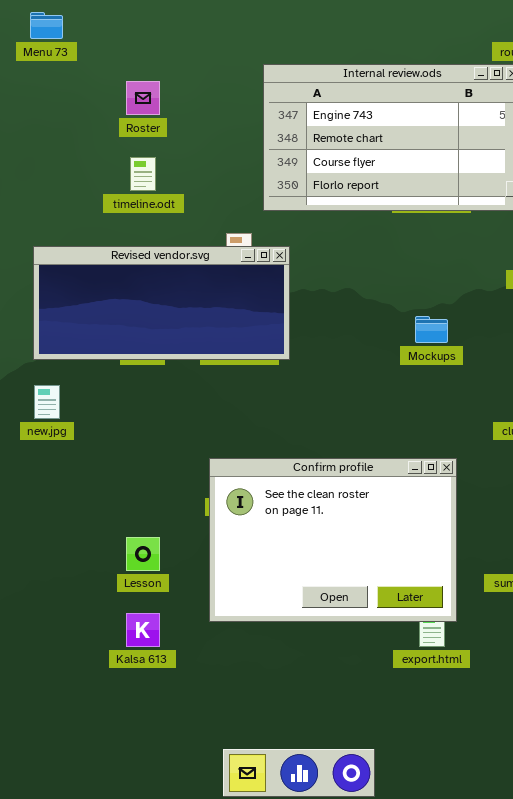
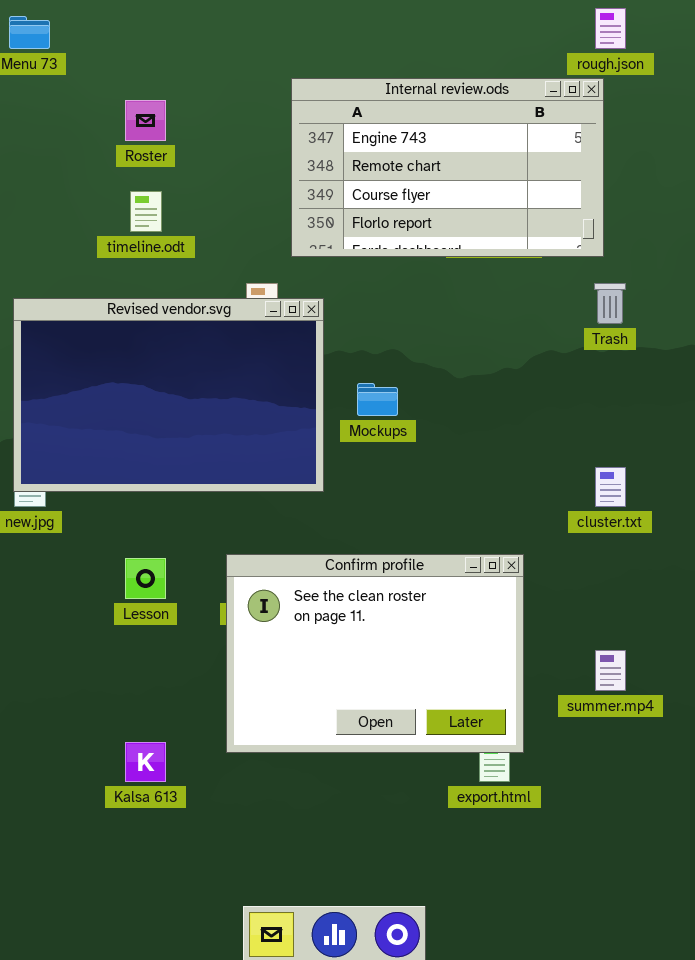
Revised vendor.svg: [33,246,290,360] -> [13,298,324,492], resized
Mockups: [415,316,448,343] -> [357,383,398,416], moved
Lesson: [126,537,160,571] -> [125,558,166,599], moved

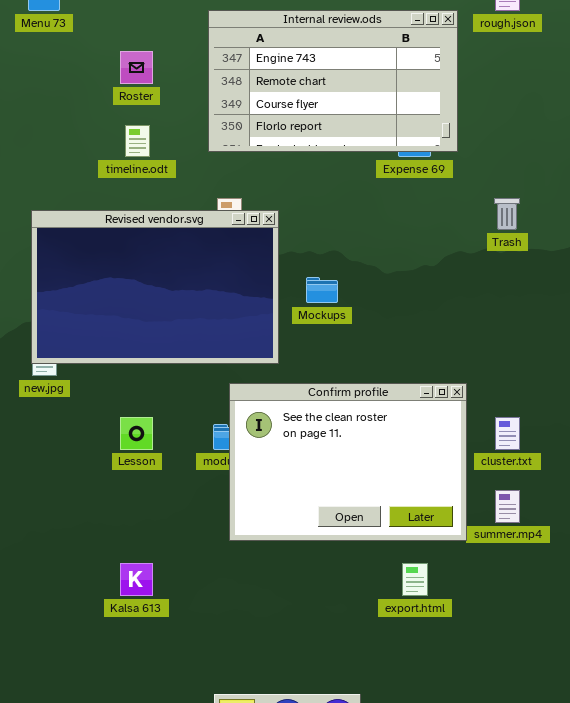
Internal review.ods: [291,78,604,257] -> [208,10,458,152], moved
cluster.txt: [595,467,626,507] -> [495,417,520,450], moved
Confirm profile: [226,554,524,753] -> [229,383,467,541], moved

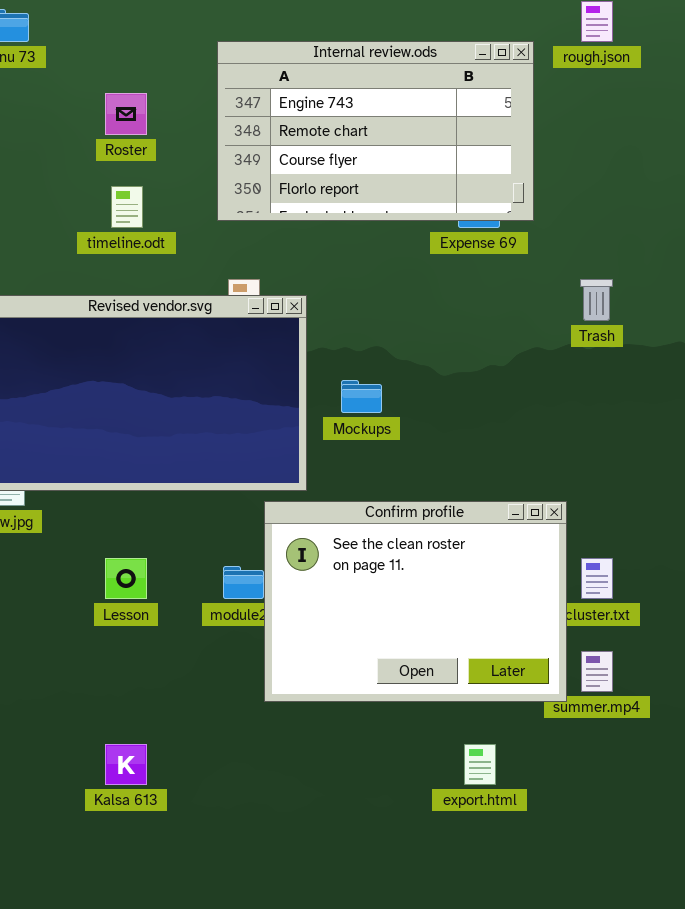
Confirm profile: [229,383,467,541] -> [264,501,567,702], moved

